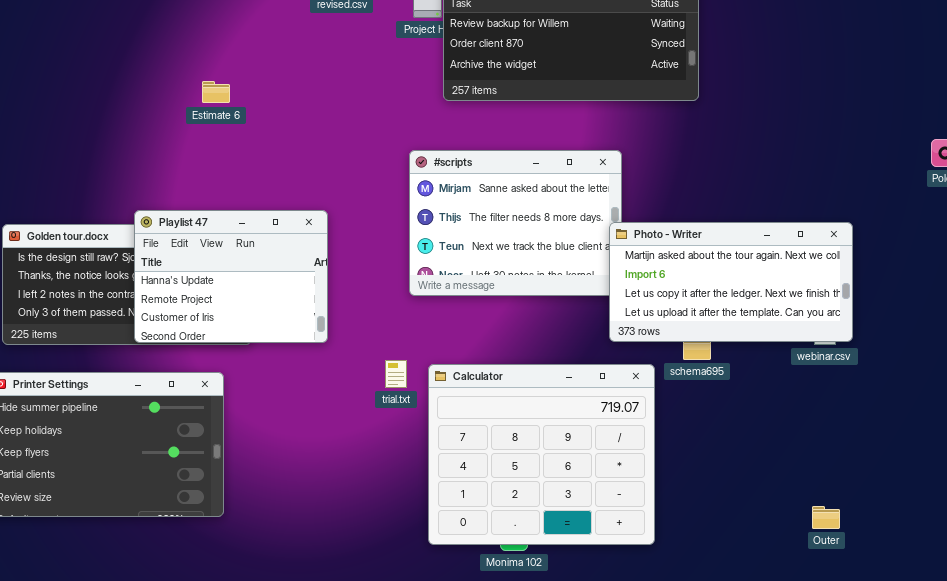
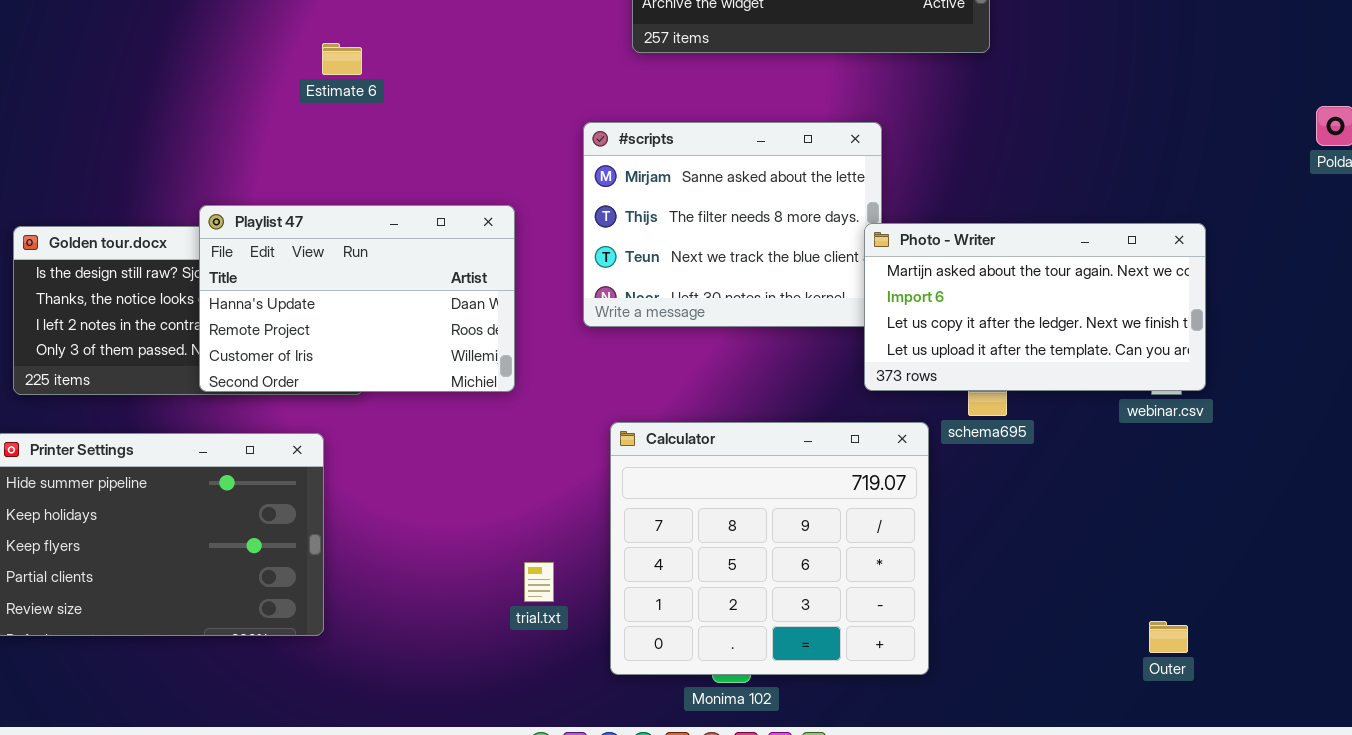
Estimate 6: [202,81,230,103] -> [322,43,362,75], moved
Playlist 47: [134,210,328,343] -> [199,205,515,392], resized
trial.txt: [385,360,407,388] -> [524,562,554,602], moved

